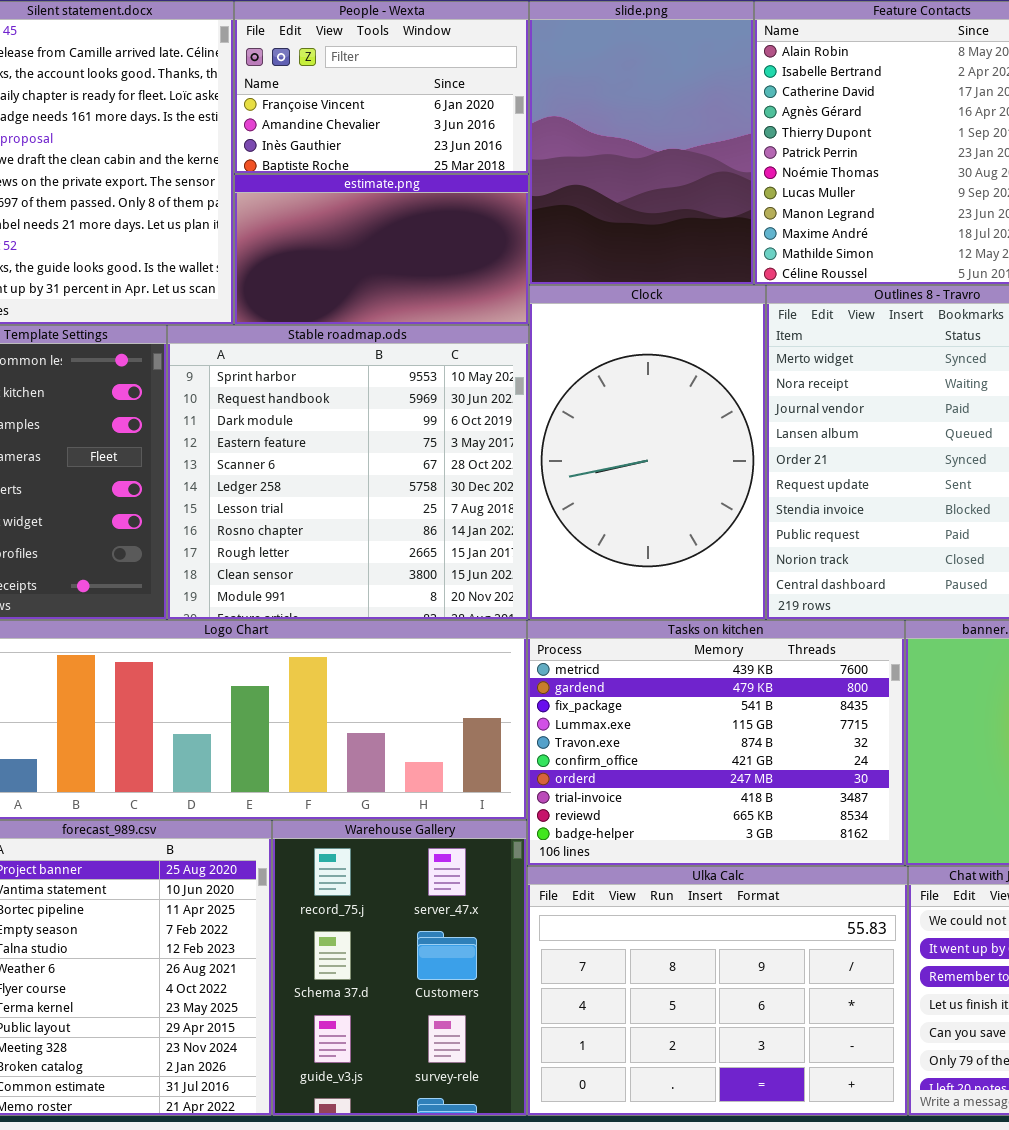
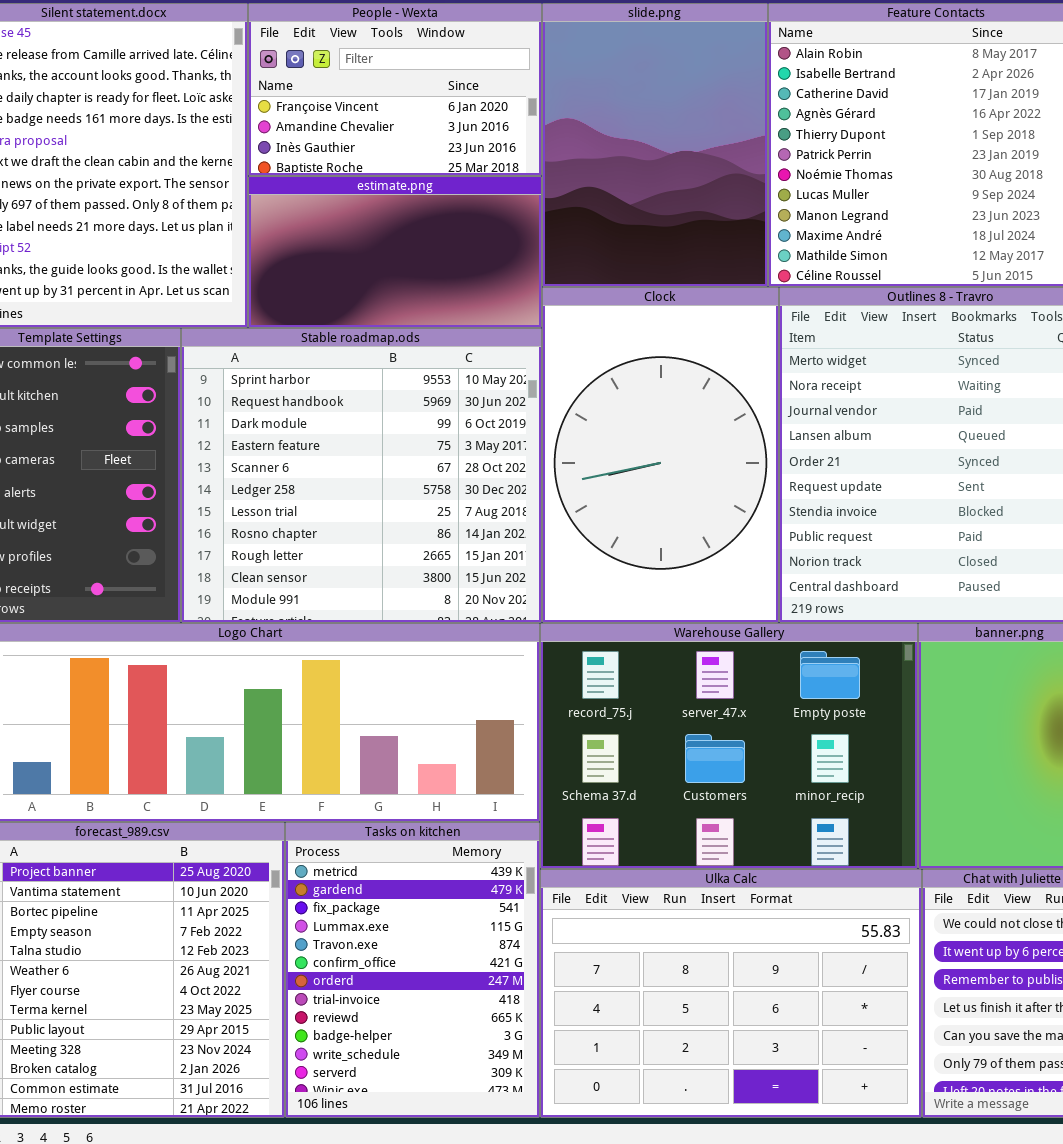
Tasks on kitchen: [527,620,905,866] -> [285,822,540,1118], moved, resized
Warehouse Gallery: [272,820,527,1116] -> [540,623,918,869], moved, resized

